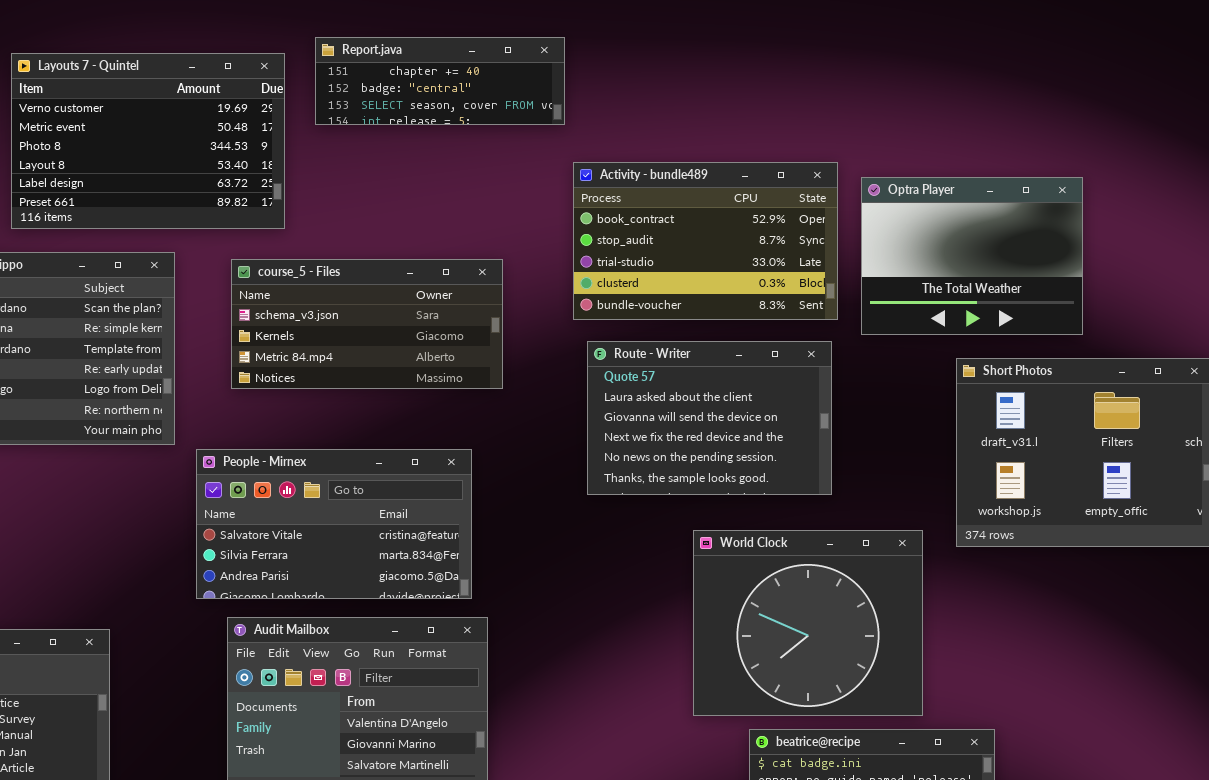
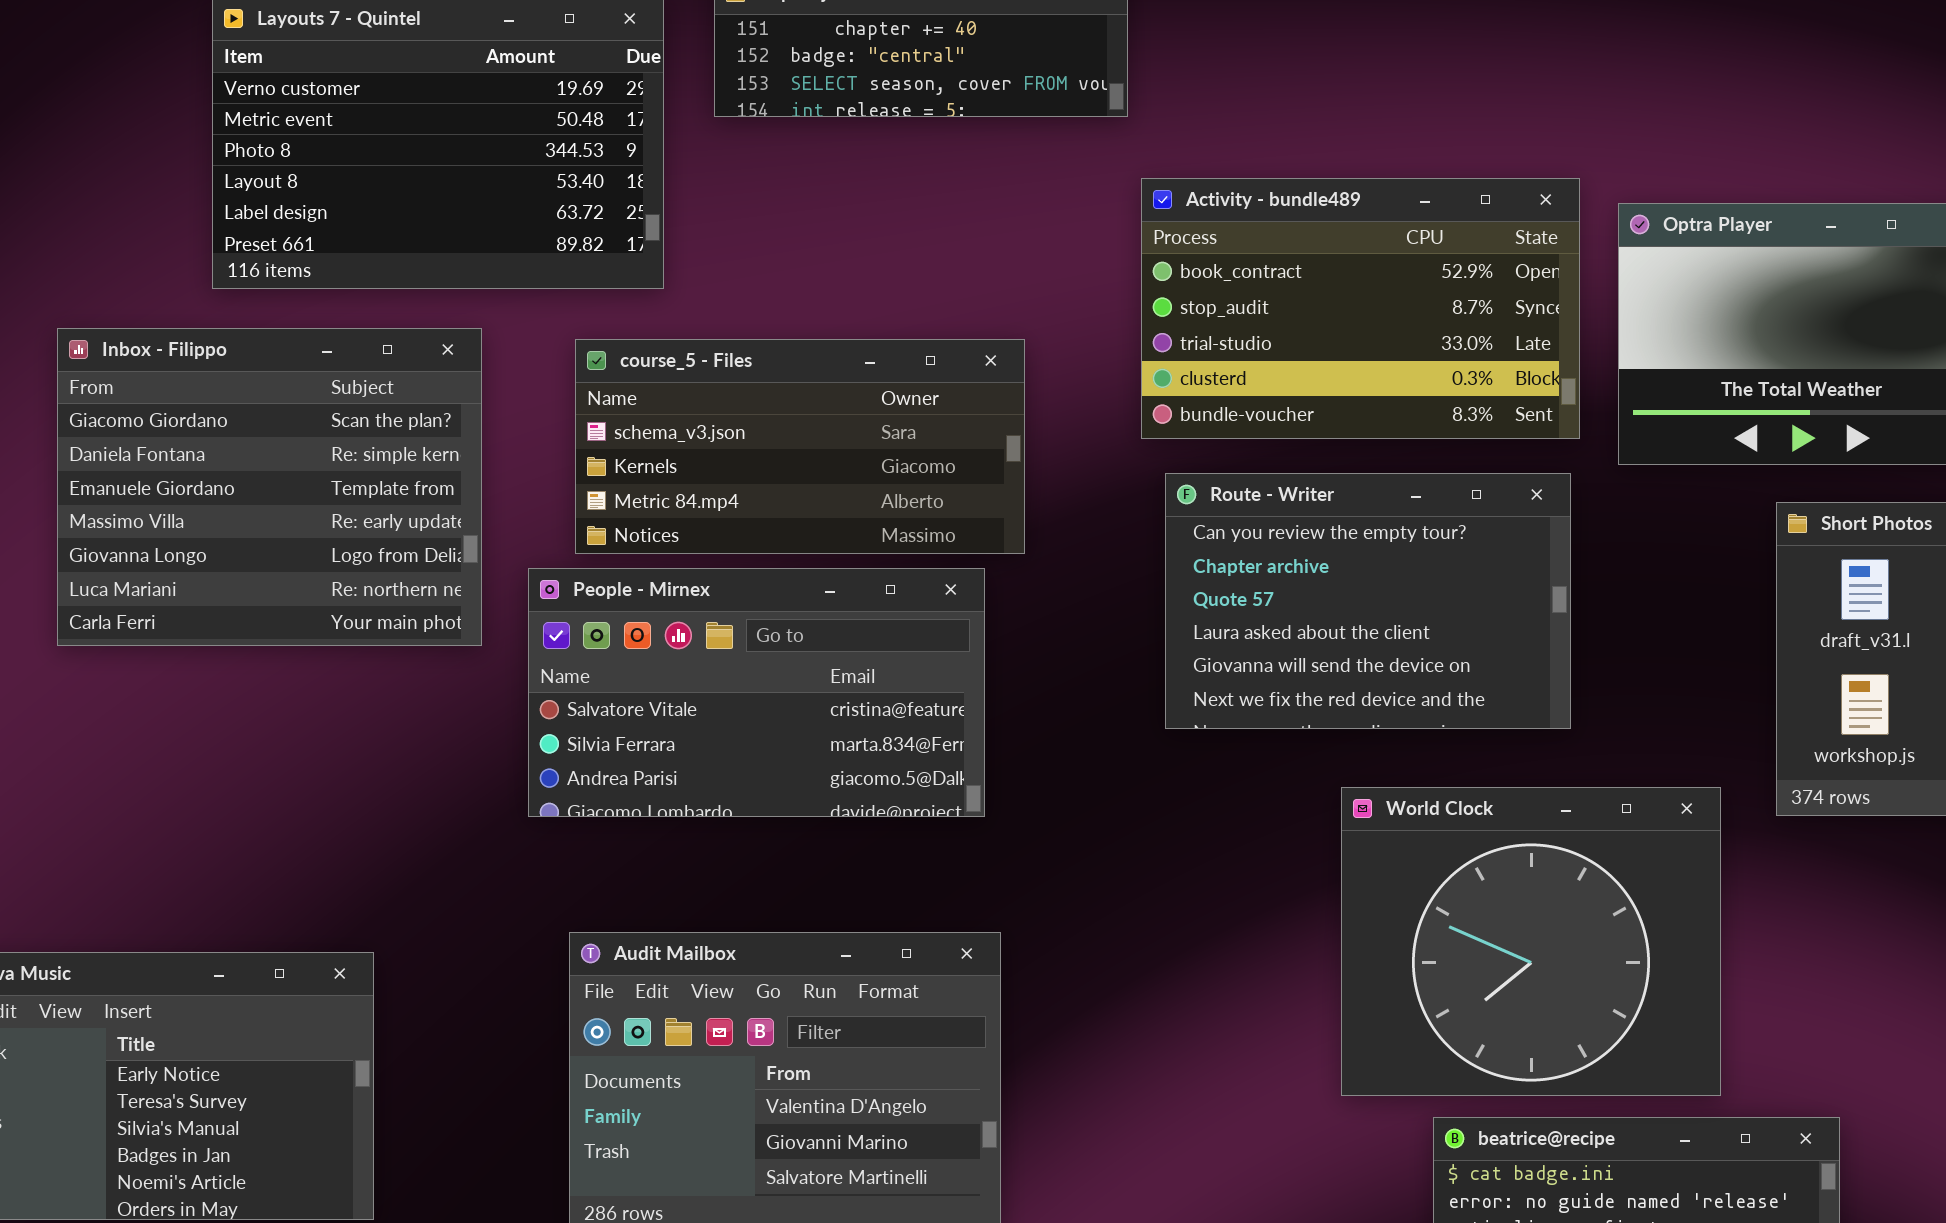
Route - Writer: [587,341,832,495] -> [1165,473,1571,729], scrolled up 2 rows
People - Mirnex: [196,449,472,599] -> [528,568,985,817], moved

